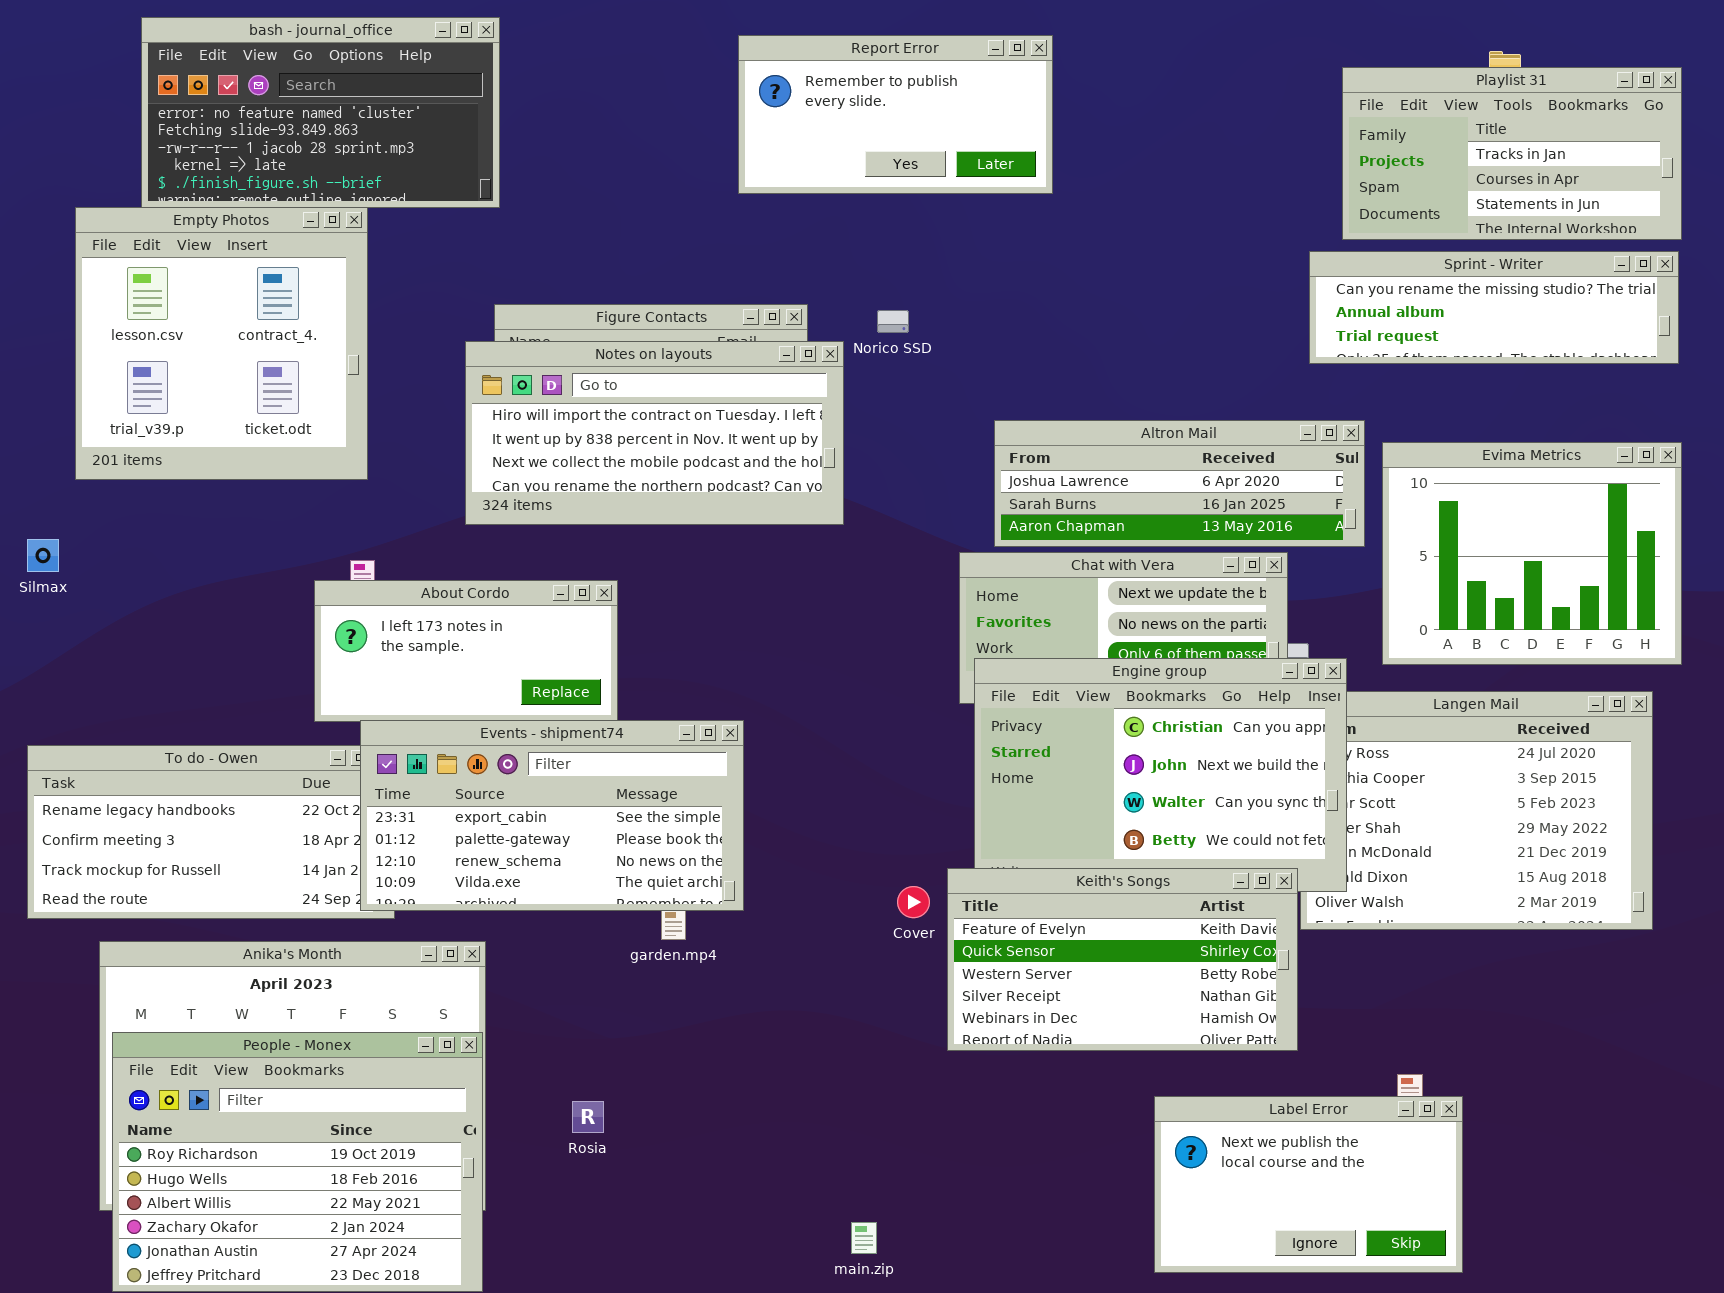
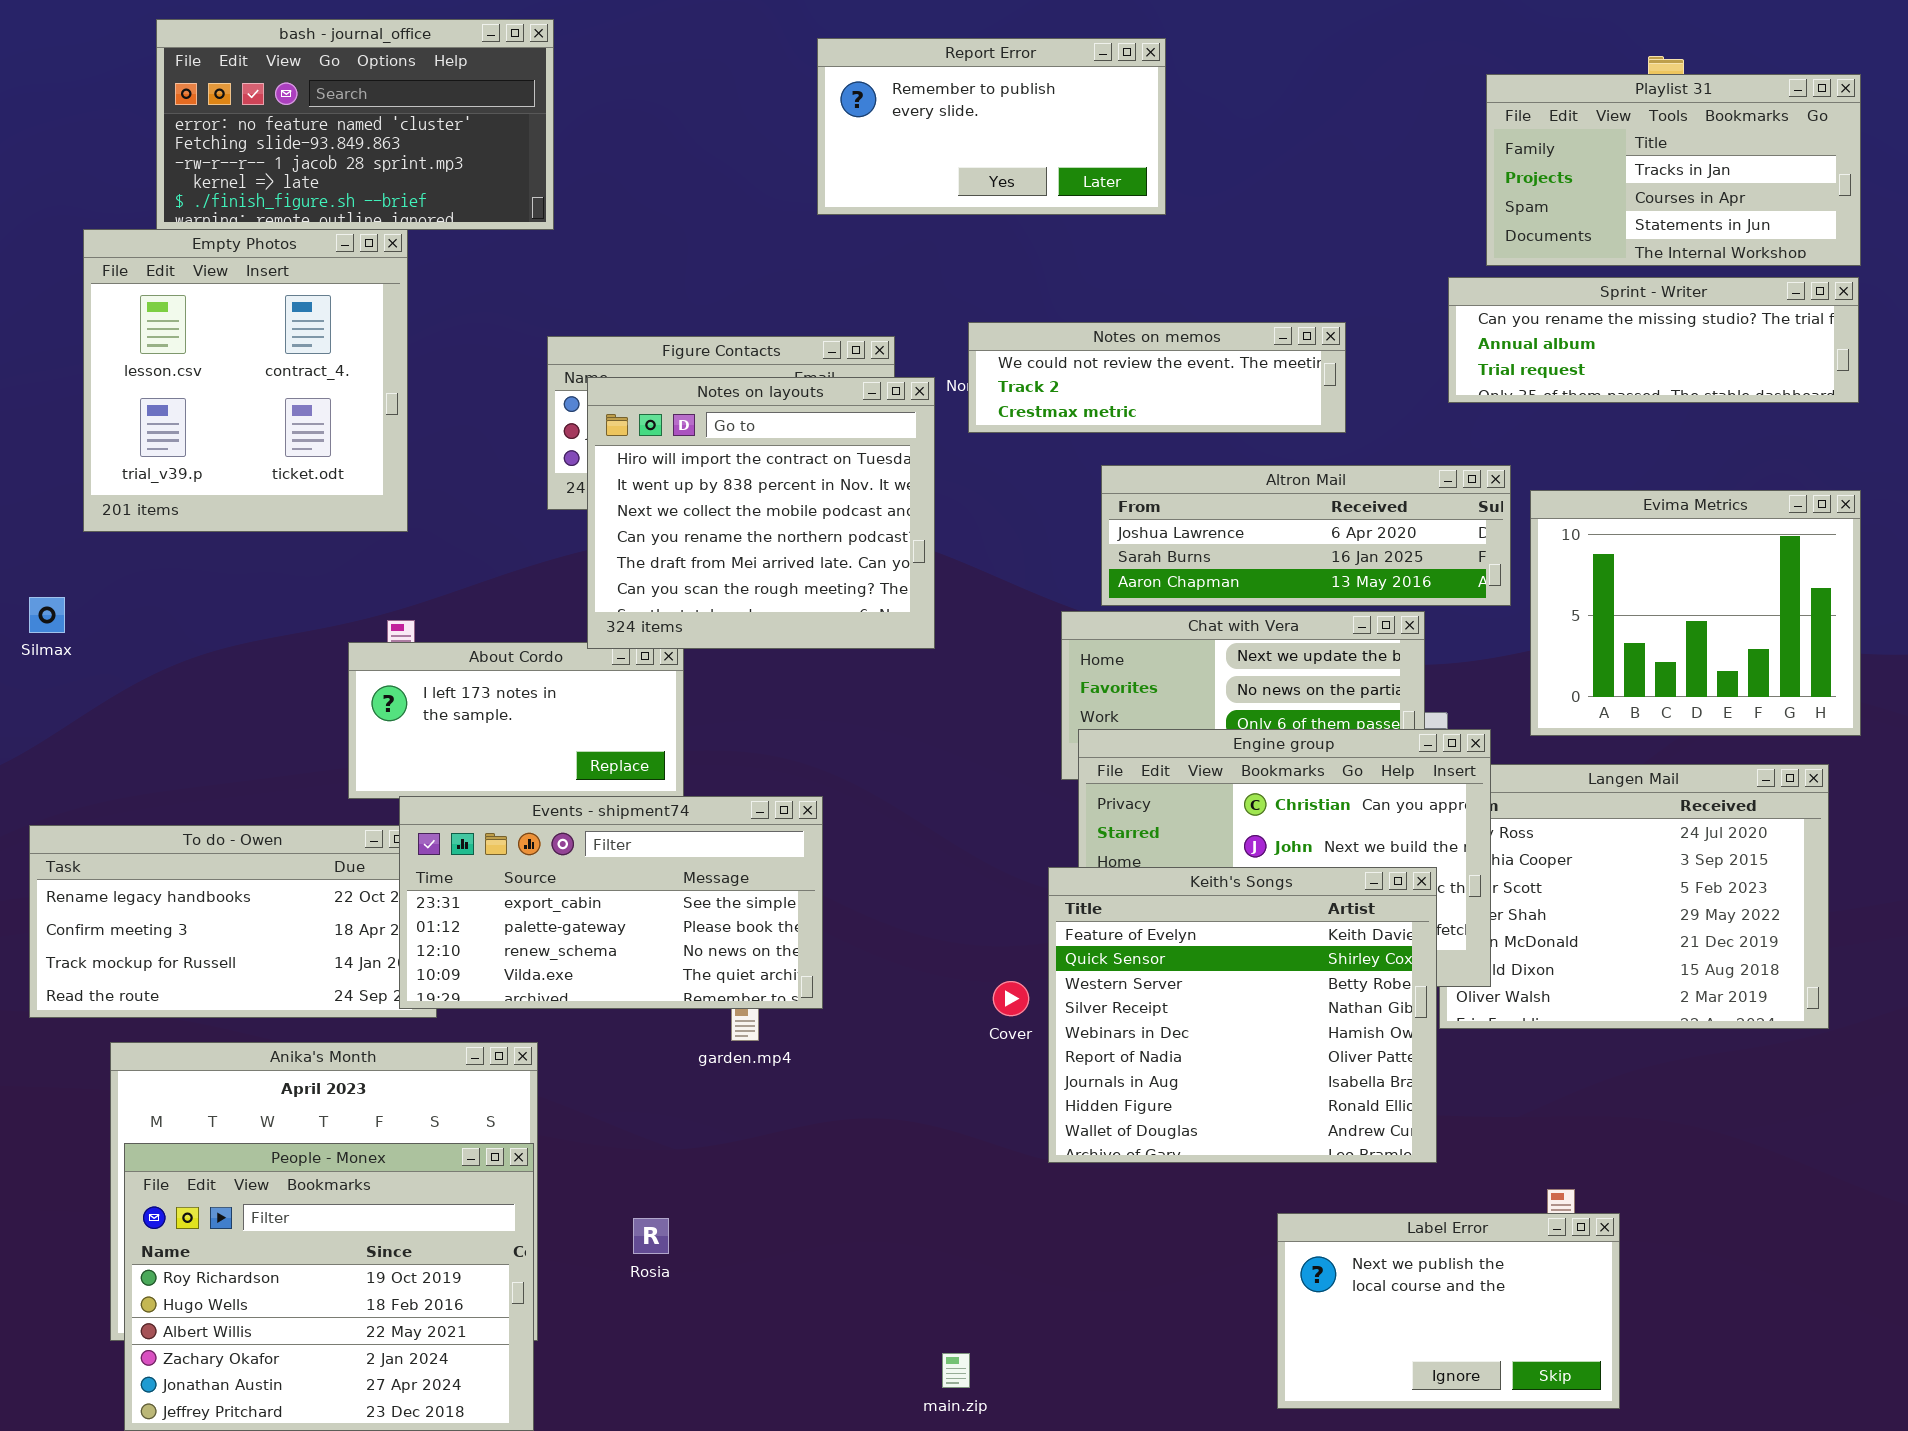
Notes on memos: none -> [968,322,1346,433], opened
Notes on layouts: [465,341,844,525] -> [587,377,935,649], resized
Keith's Songs: [947,868,1298,1051] -> [1048,867,1437,1163], resized

